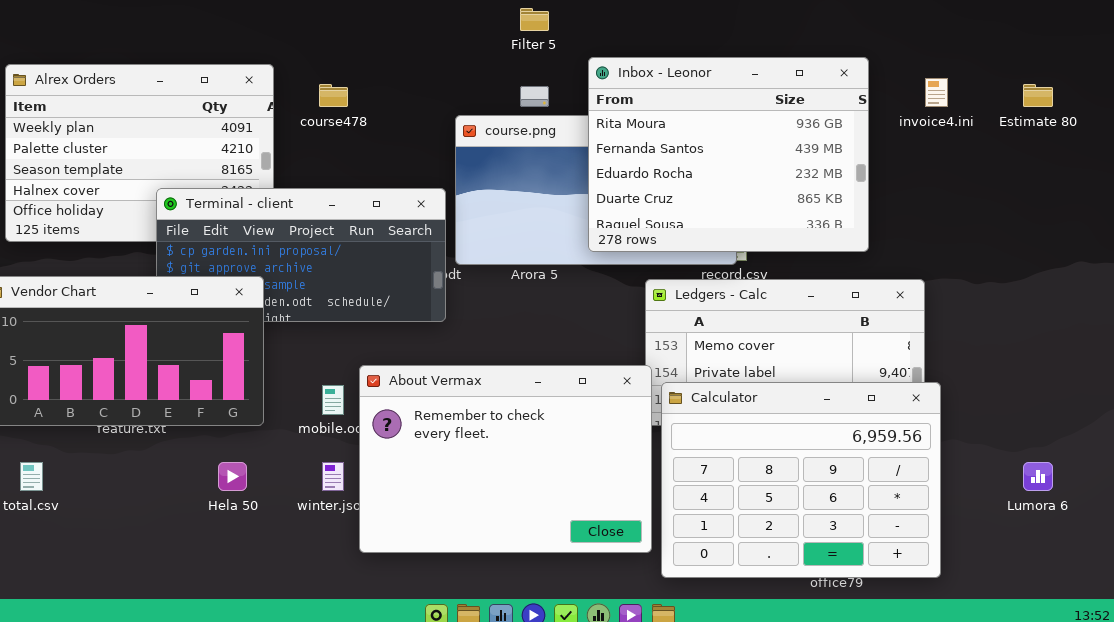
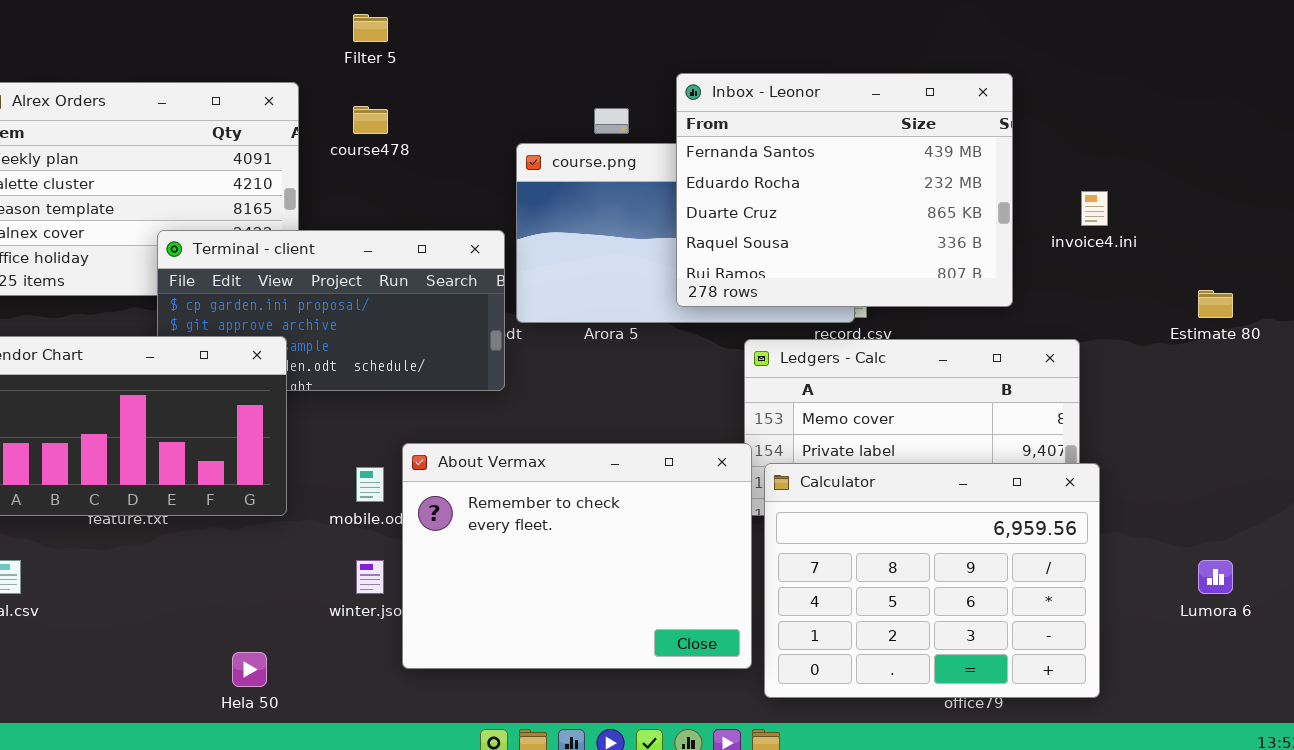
Filter 5: [520,8,549,31] -> [353,14,388,42], moved
Inbox - Leonor: [588,57,869,252] -> [676,73,1013,307], scrolled down 1 row
invoice4.ini: [925,78,948,107] -> [1081,191,1108,226], moved
Estimate 80: [1023,84,1053,107] -> [1198,290,1233,318], moved
Hela 50: [218,462,247,491] -> [232,652,267,687], moved

